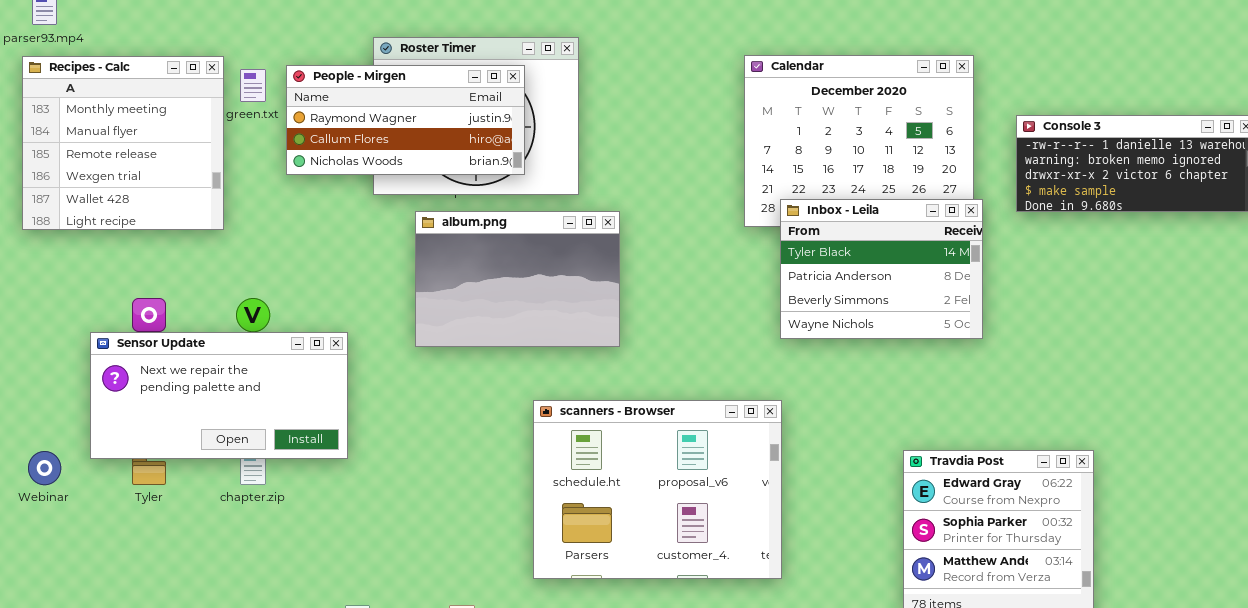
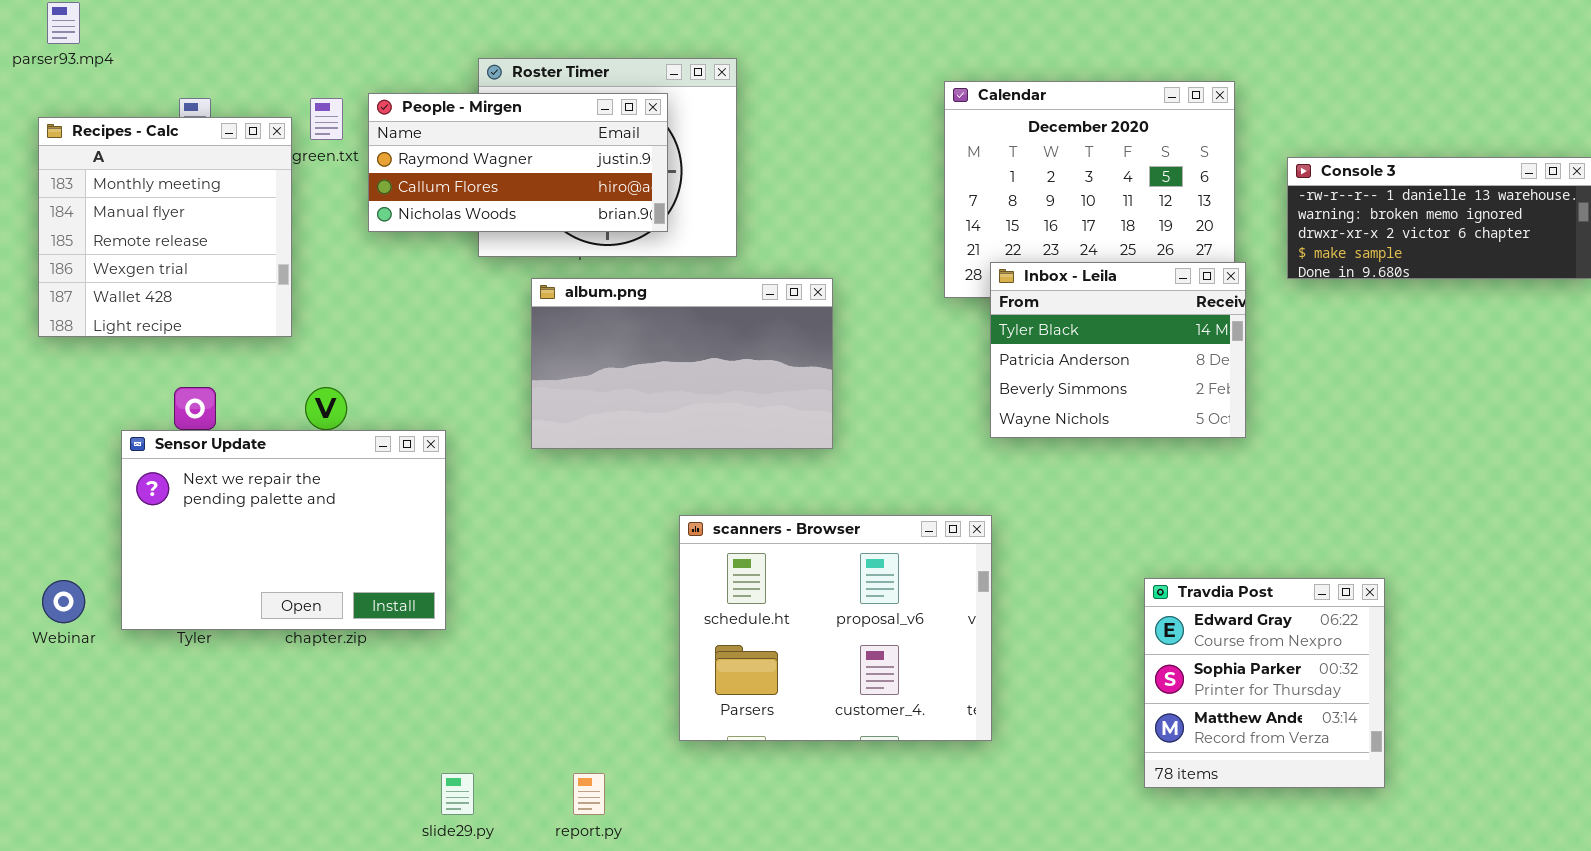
Recipes - Calc: [22,56,224,230] -> [38,117,292,337], moved
album.png: [415,211,620,347] -> [531,278,833,449], resized
Sensor Update: [90,332,348,459] -> [121,430,446,630], resized

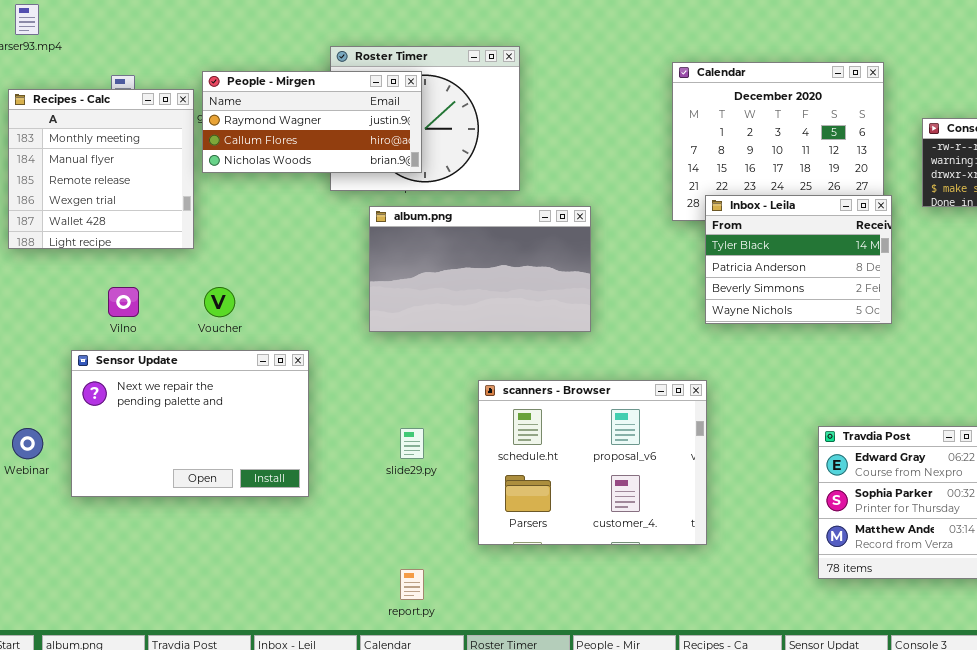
People - Mirgen: [368,93,668,232] -> [202,71,422,173], moved
Sensor Update: [121,430,446,630] -> [71,350,309,497], moved
slide29.py: [441,773,474,815] -> [400,428,424,459], moved

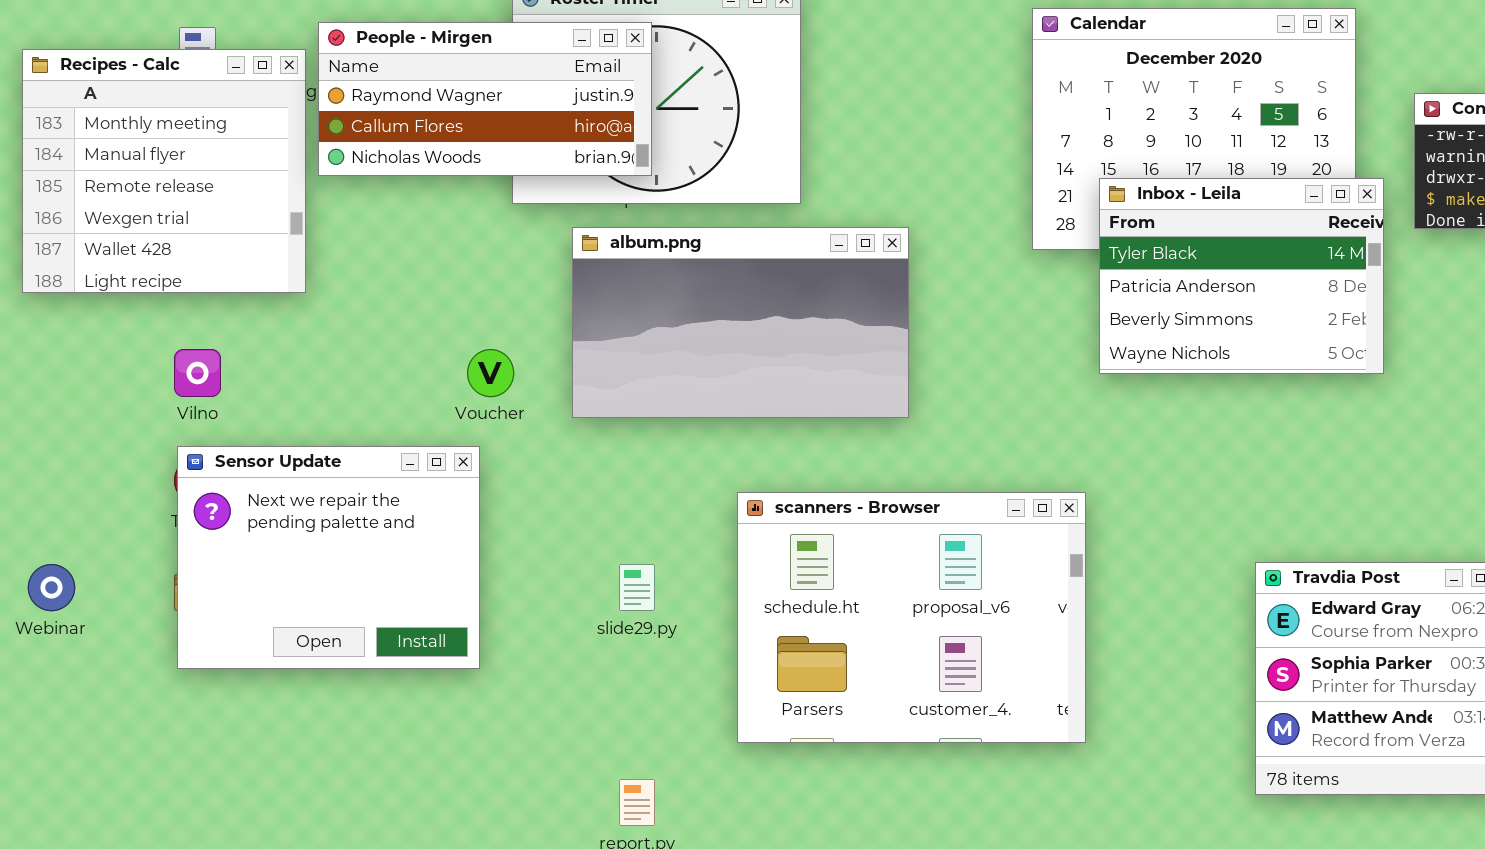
Inbox - Leila: [705,195,892,324] -> [1099,178,1384,374], moved
Voucher: [204,287,235,317] -> [467,349,514,397], moved
Sensor Update: [71,350,309,497] -> [177,446,480,669], resized

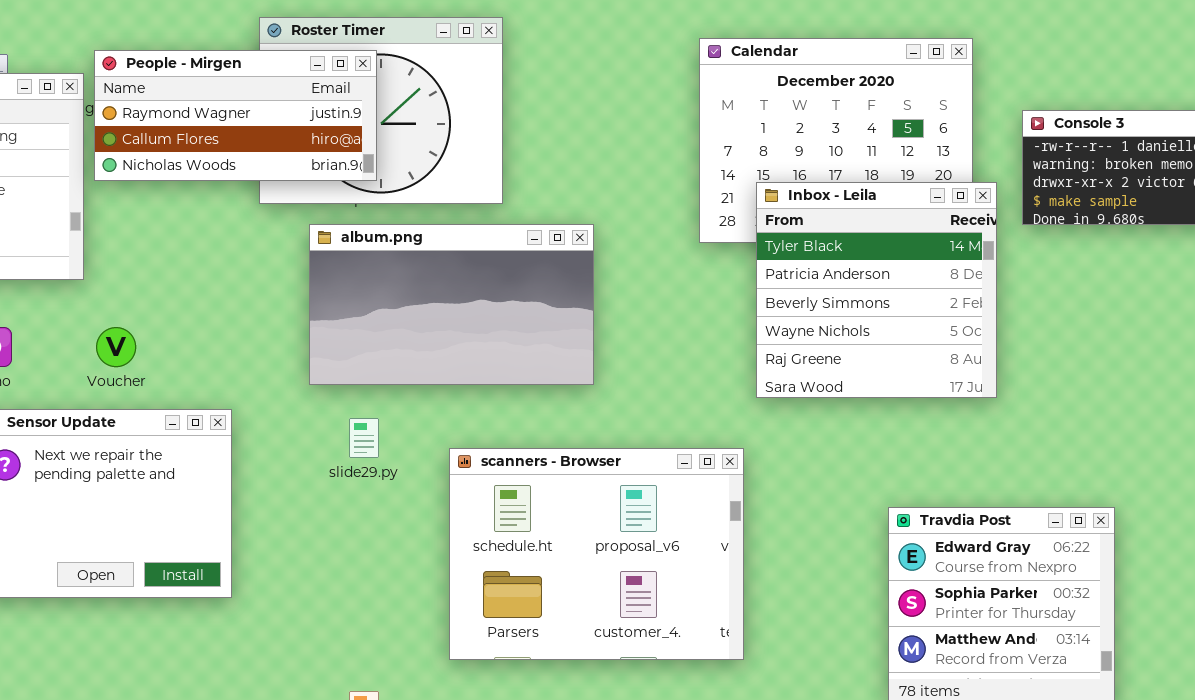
Inbox - Leila: [1099,178,1384,374] -> [756,182,997,398], resized
Voucher: [467,349,514,397] -> [96,327,136,367], moved
slide29.py: [619,564,655,611] -> [349,418,379,458], moved

